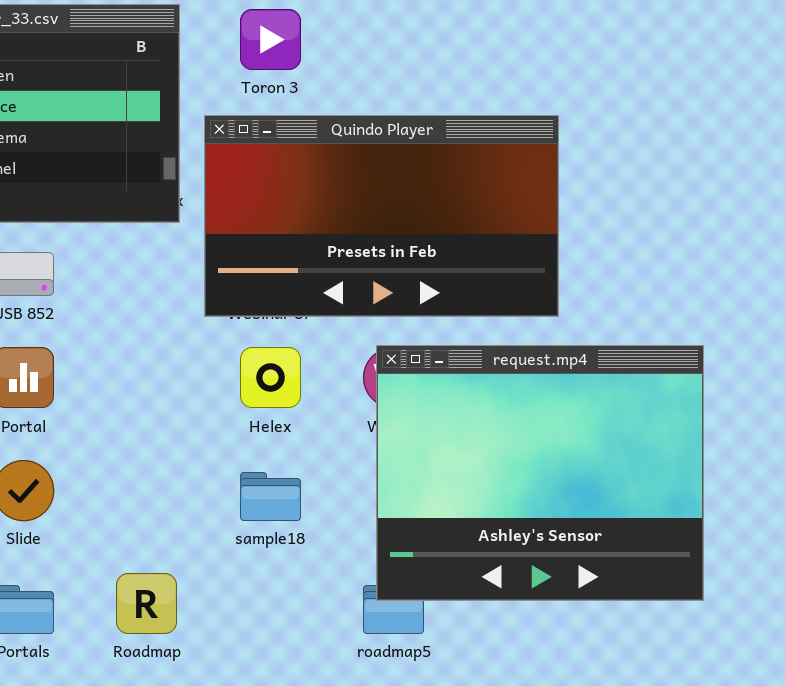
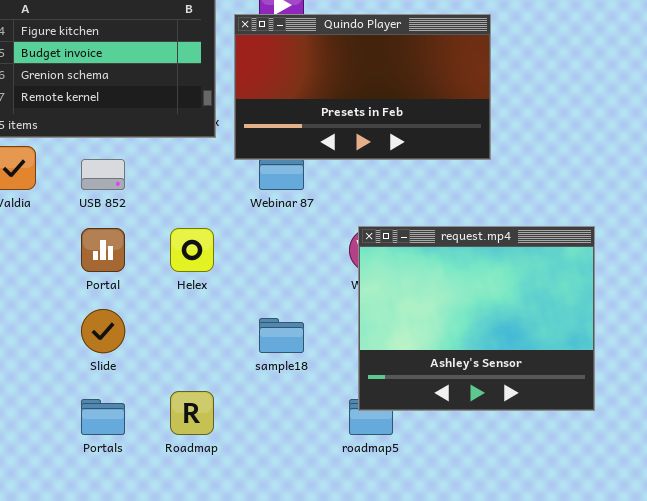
Quindo Player: [204,115,559,317] -> [234,14,491,160], moved
Helex: [240,347,301,408] -> [170,228,214,272], moved

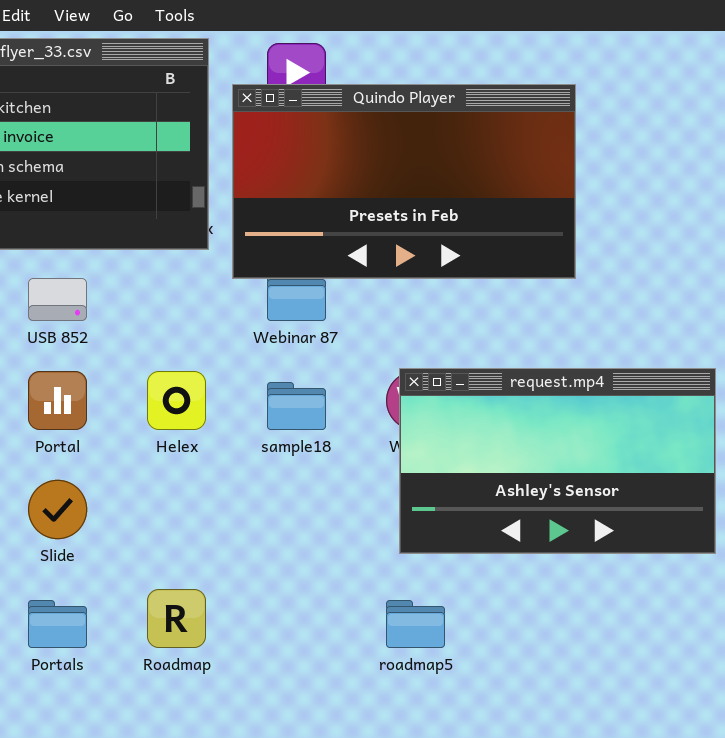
request.mp4: [358,226,595,411] -> [399,368,716,554], resized
sample18: [259,318,304,353] -> [267,382,326,430], moved

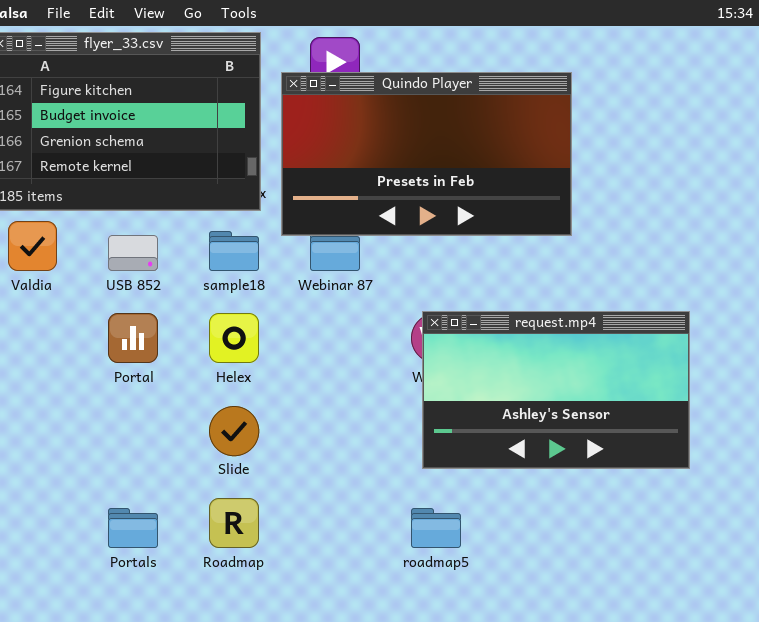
sample18: [267,382,326,430] -> [209,231,259,271], moved
Slide: [28,480,87,539] -> [209,406,259,456], moved

